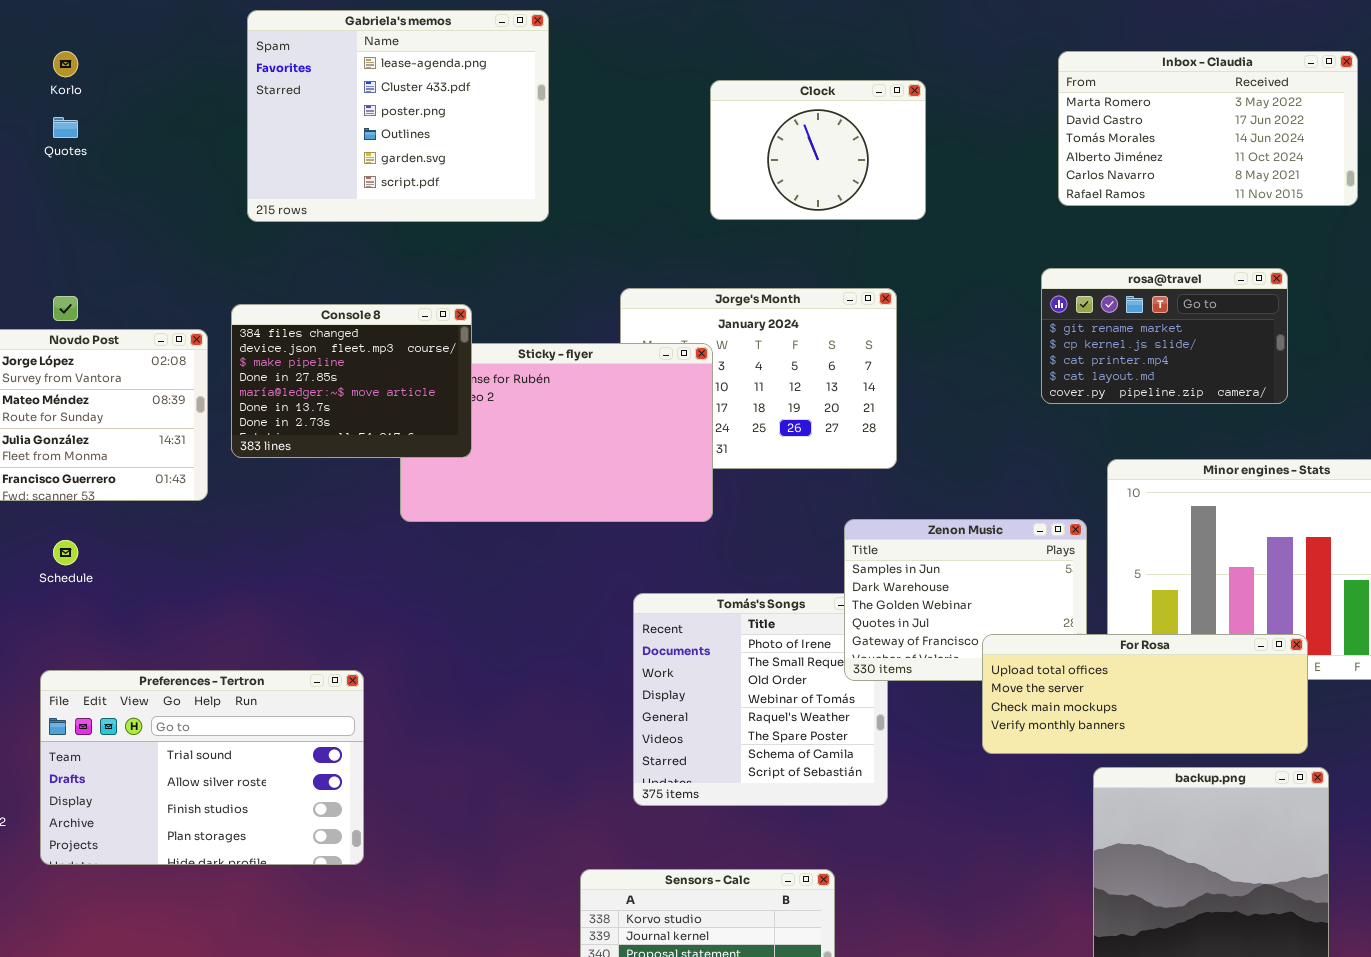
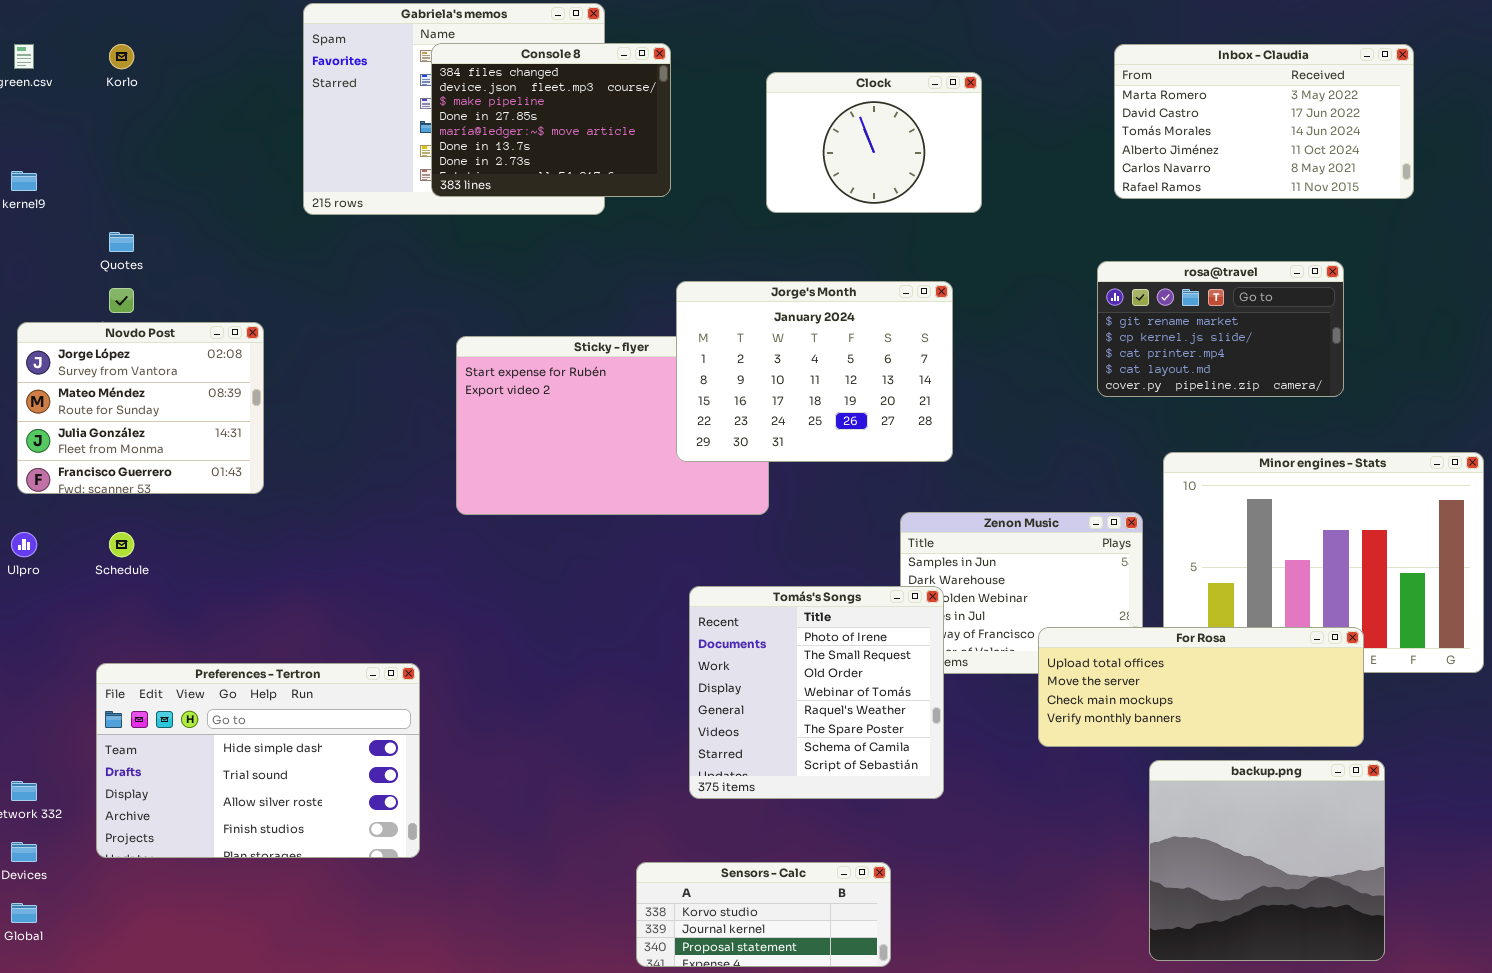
Quotes: [53,117,78,138] -> [109,232,134,252], moved
Jorge's Month: [620,288,897,469] -> [676,281,953,462], raised
Console 8: [231,304,472,458] -> [431,43,671,197], moved
Tomás's Songs: [633,593,888,806] -> [689,586,944,799], raised
Preferences - Tertron: [40,670,364,865] -> [96,663,420,858], scrolled up 1 row

